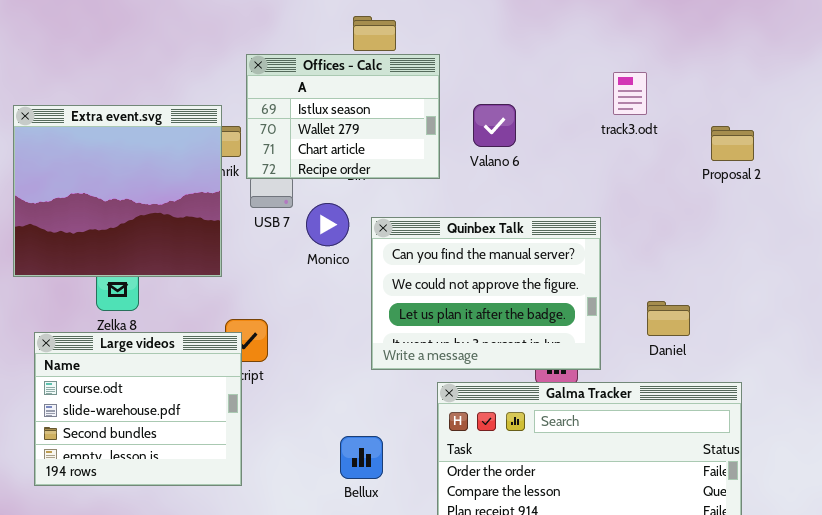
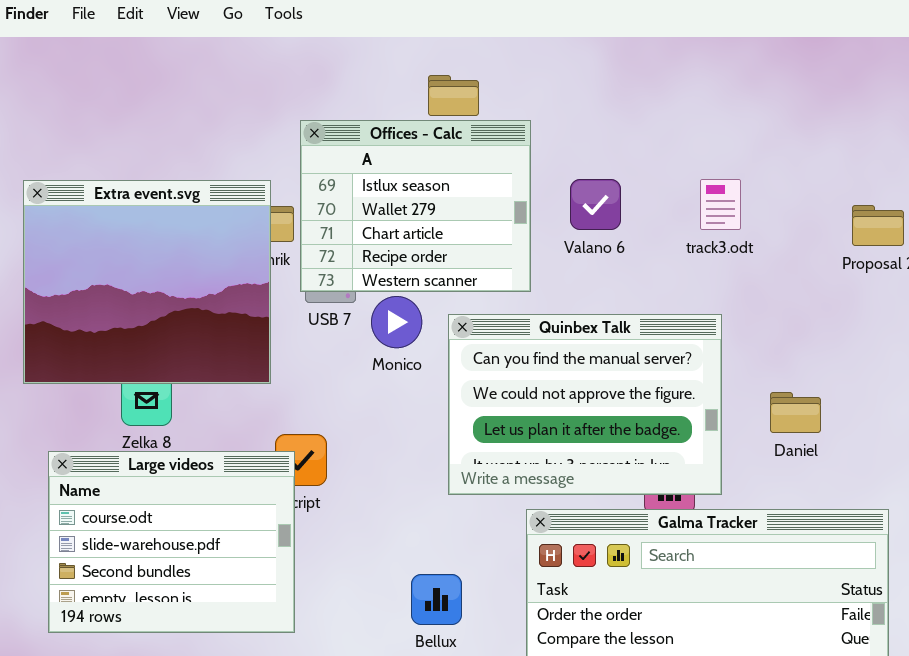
Offices - Calc: [246,54,440,179] -> [300,120,531,292], resized
track3.odt: [613,72,647,115] -> [700,179,741,230], moved
Daniel: [647,301,690,336] -> [770,392,821,433], moved

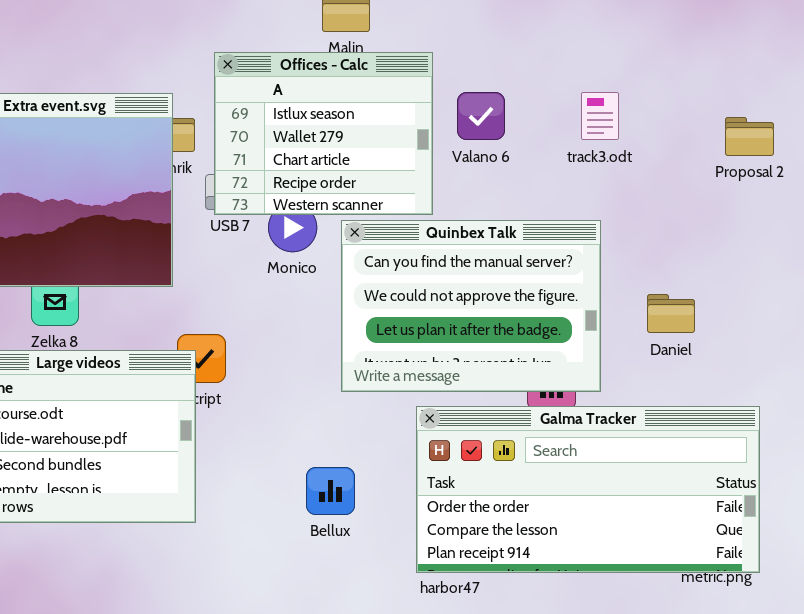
Offices - Calc: [300,120,531,292] -> [214,52,433,215], moved

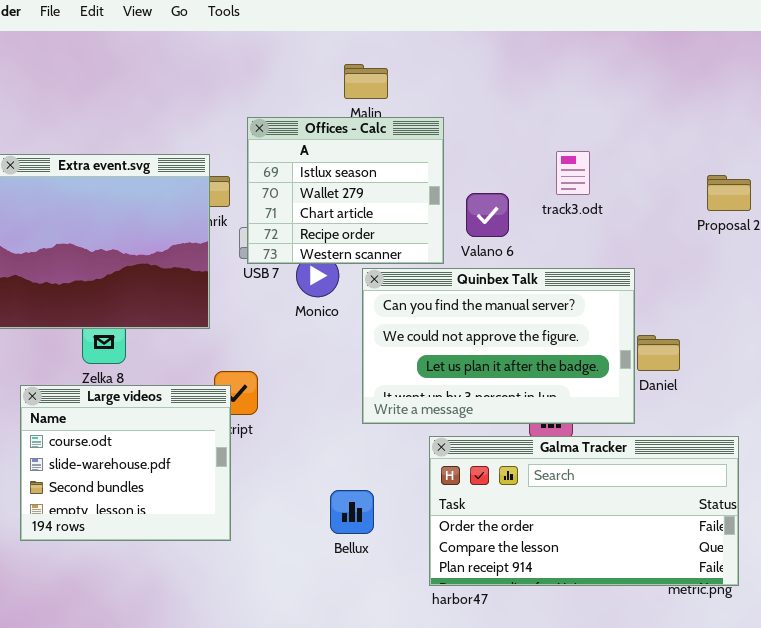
Valano 6: [457,92,505,140] -> [466,193,509,237], moved
track3.odt: [581,92,619,140] -> [556,151,590,195], moved
Quinbex Talk: [341,220,601,392] -> [362,268,635,424], resized

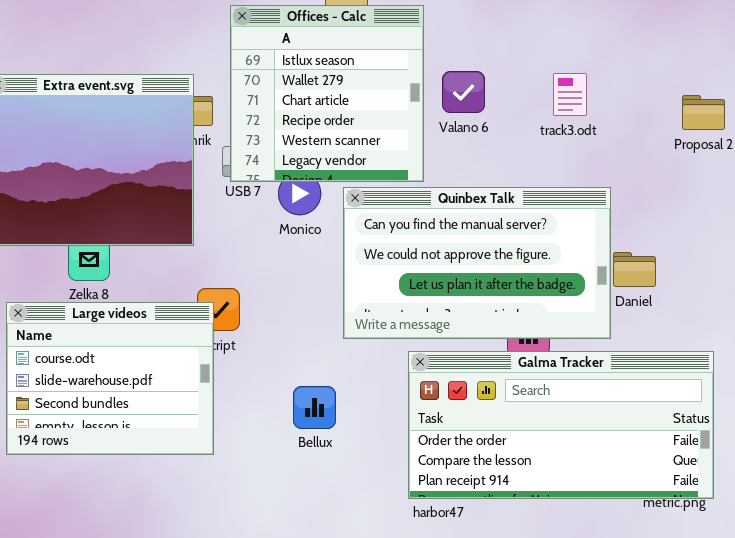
Offices - Calc: [247,117,444,264] -> [230,5,424,182], resized
track3.odt: [556,151,590,195] -> [553,73,587,116], moved
Valano 6: [466,193,509,237] -> [442,71,485,113], moved
Bellux: [330,490,374,534] -> [293,386,336,429], moved

